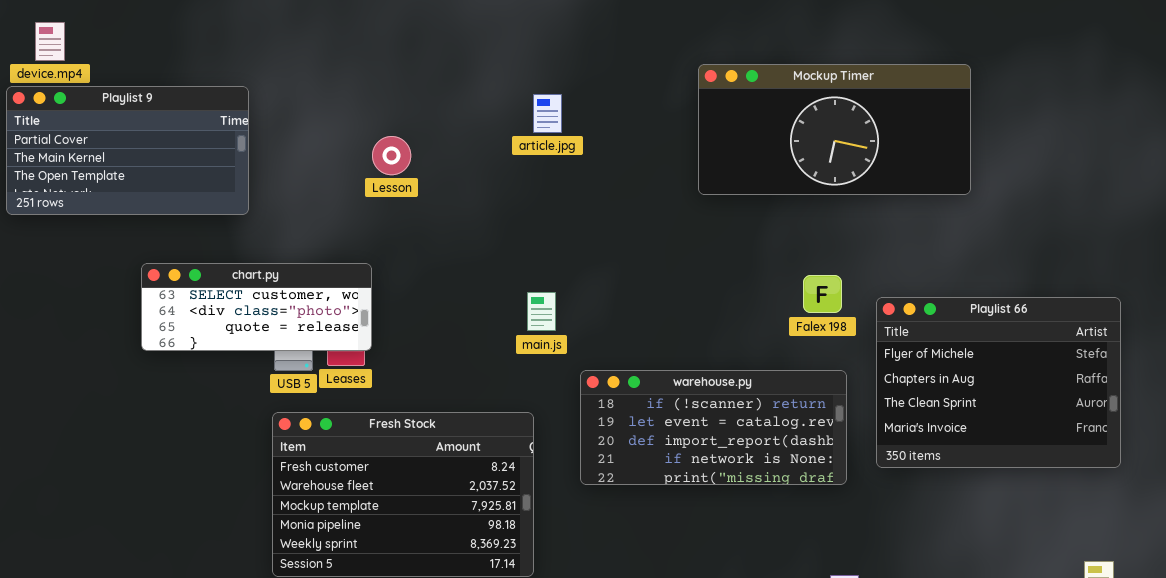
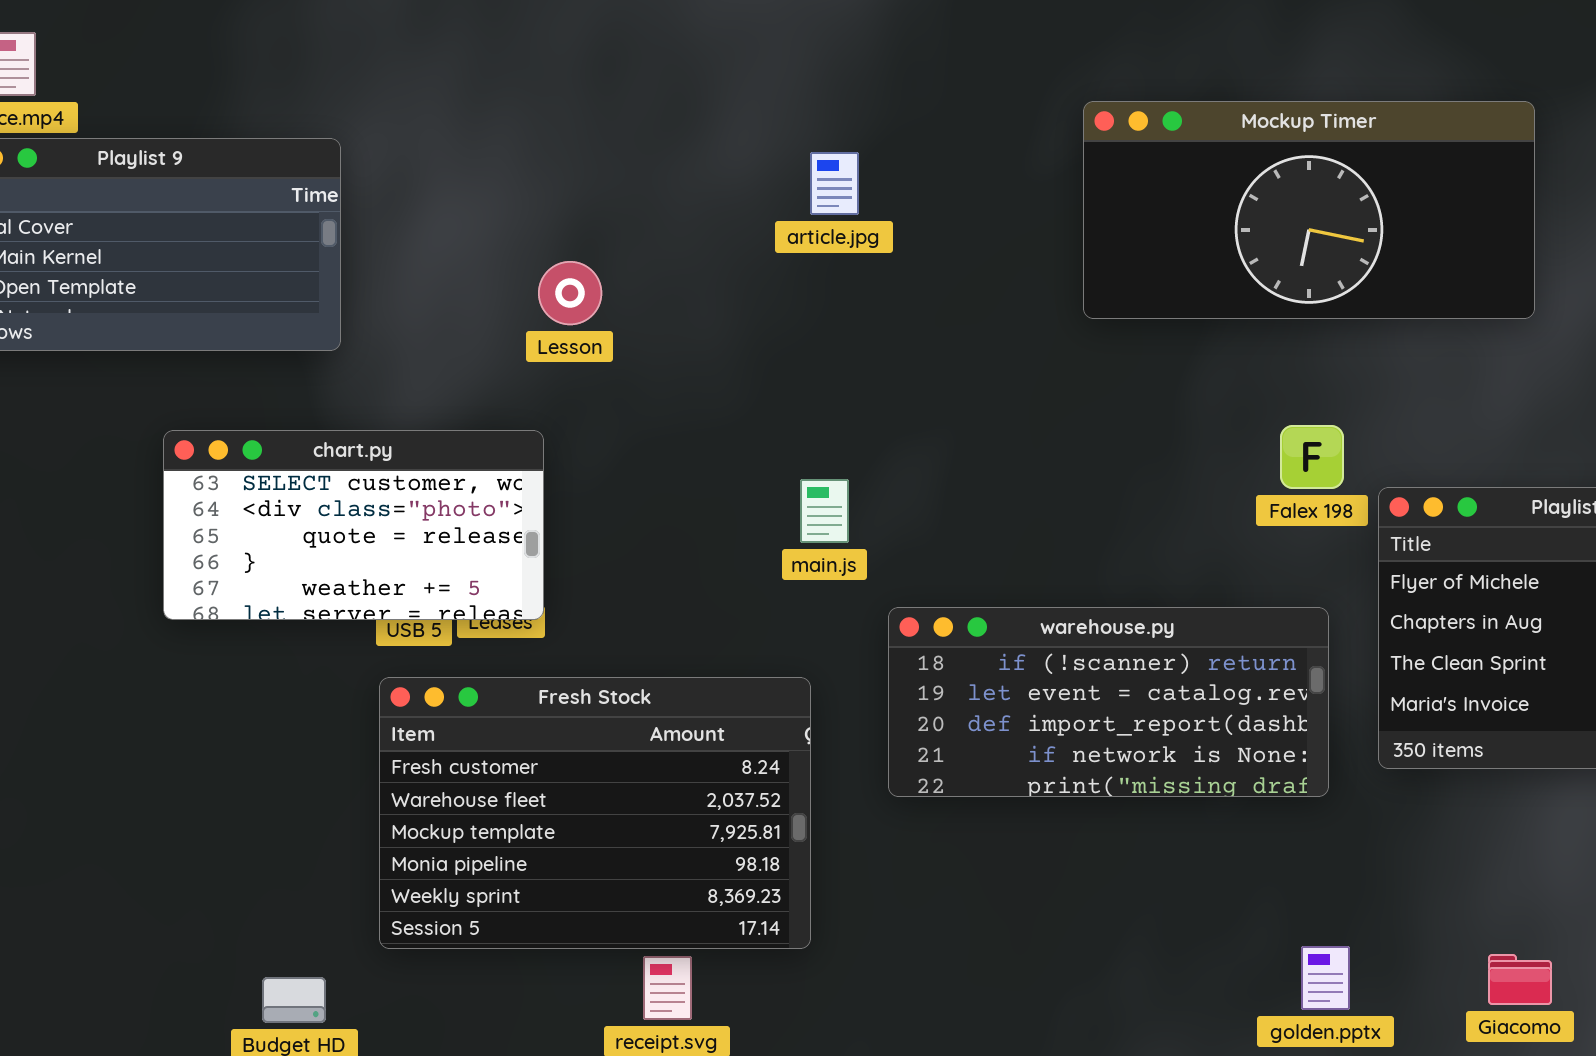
Lesson: [372,136,411,175] -> [538,261,602,325], moved
chart.py: [141,263,372,351] -> [163,430,544,620], resized
Falex 198: [803,275,842,313] -> [1280,425,1344,489], moved

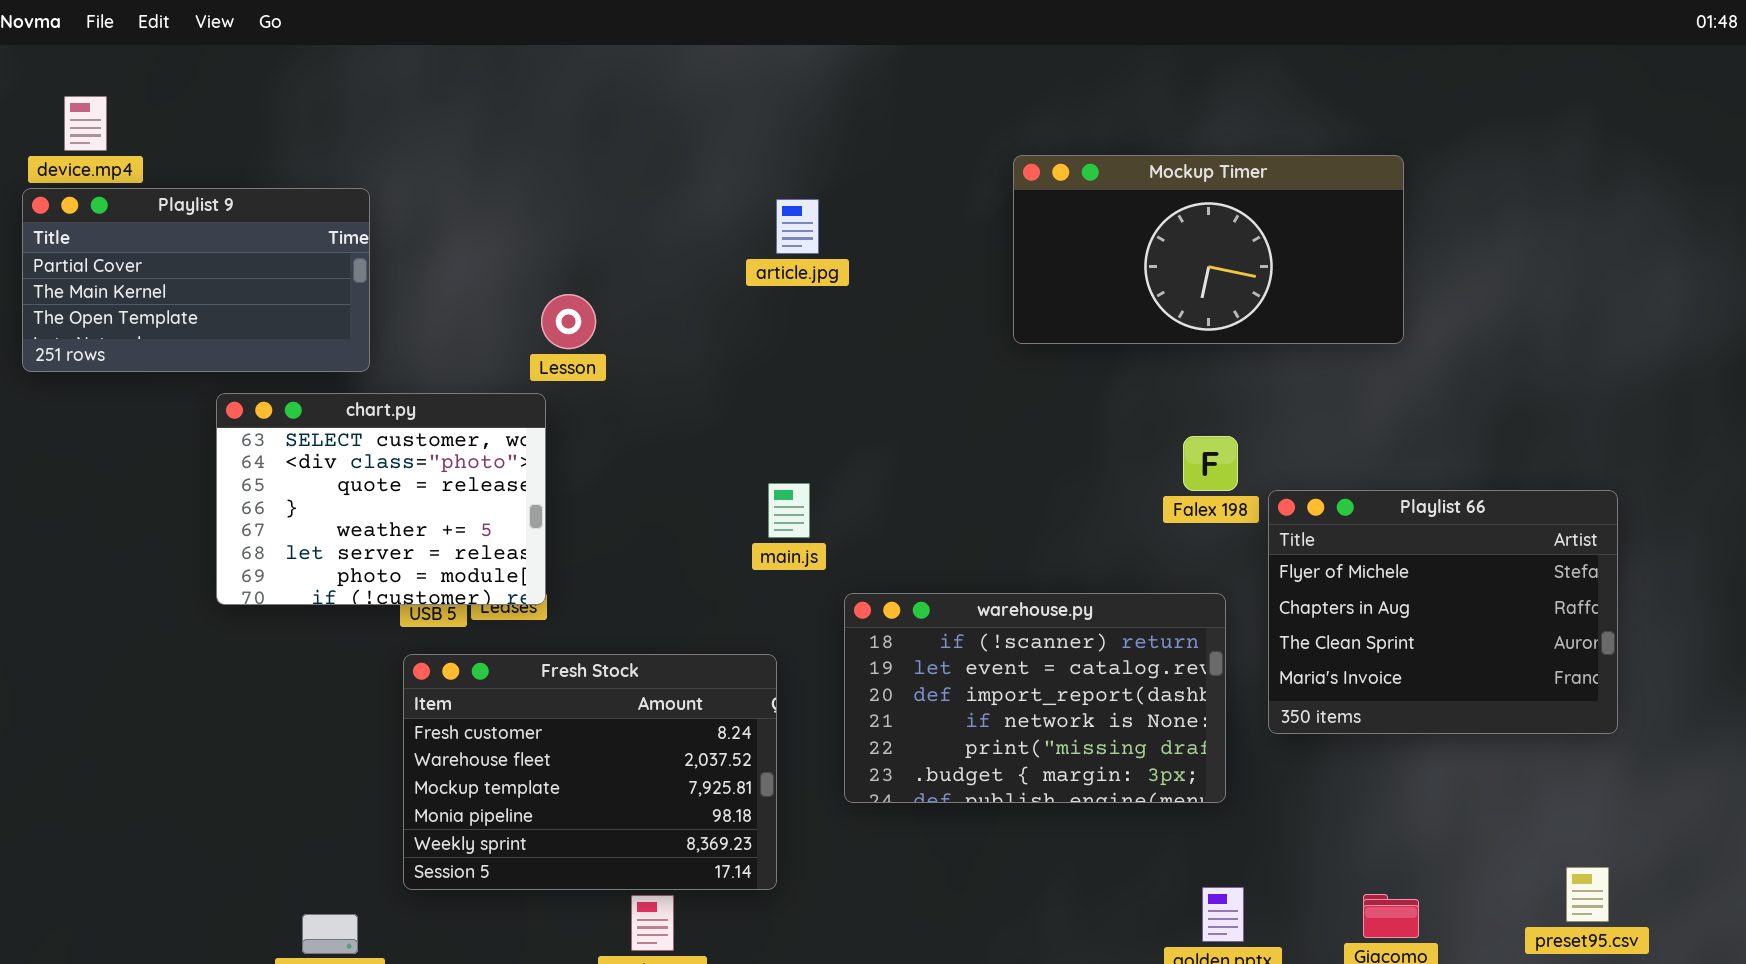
chart.py: [163,430,544,620] -> [216,393,546,605], resized
warehouse.py: [888,607,1329,797] -> [844,593,1226,803], resized

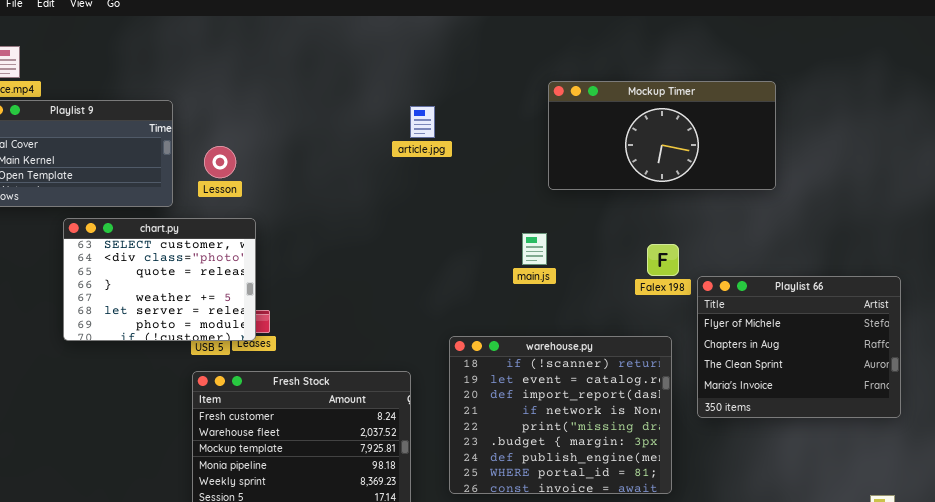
Lesson: [541,294,596,349] -> [204,146,236,178], moved
chart.py: [216,393,546,605] -> [63,218,256,341], moved
main.js: [768,483,810,538] -> [522,233,547,265], moved
warehouse.py: [844,593,1226,803] -> [449,336,672,494], resized

